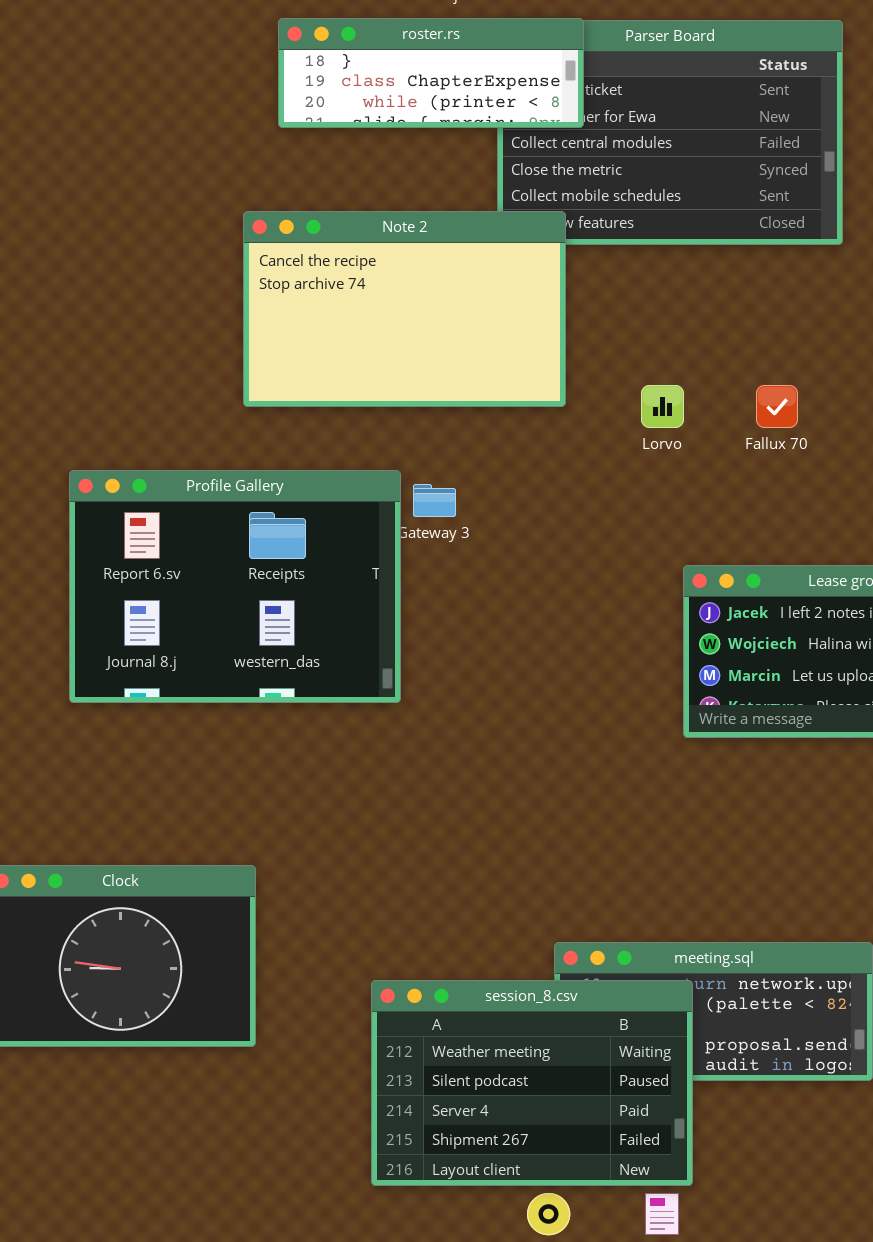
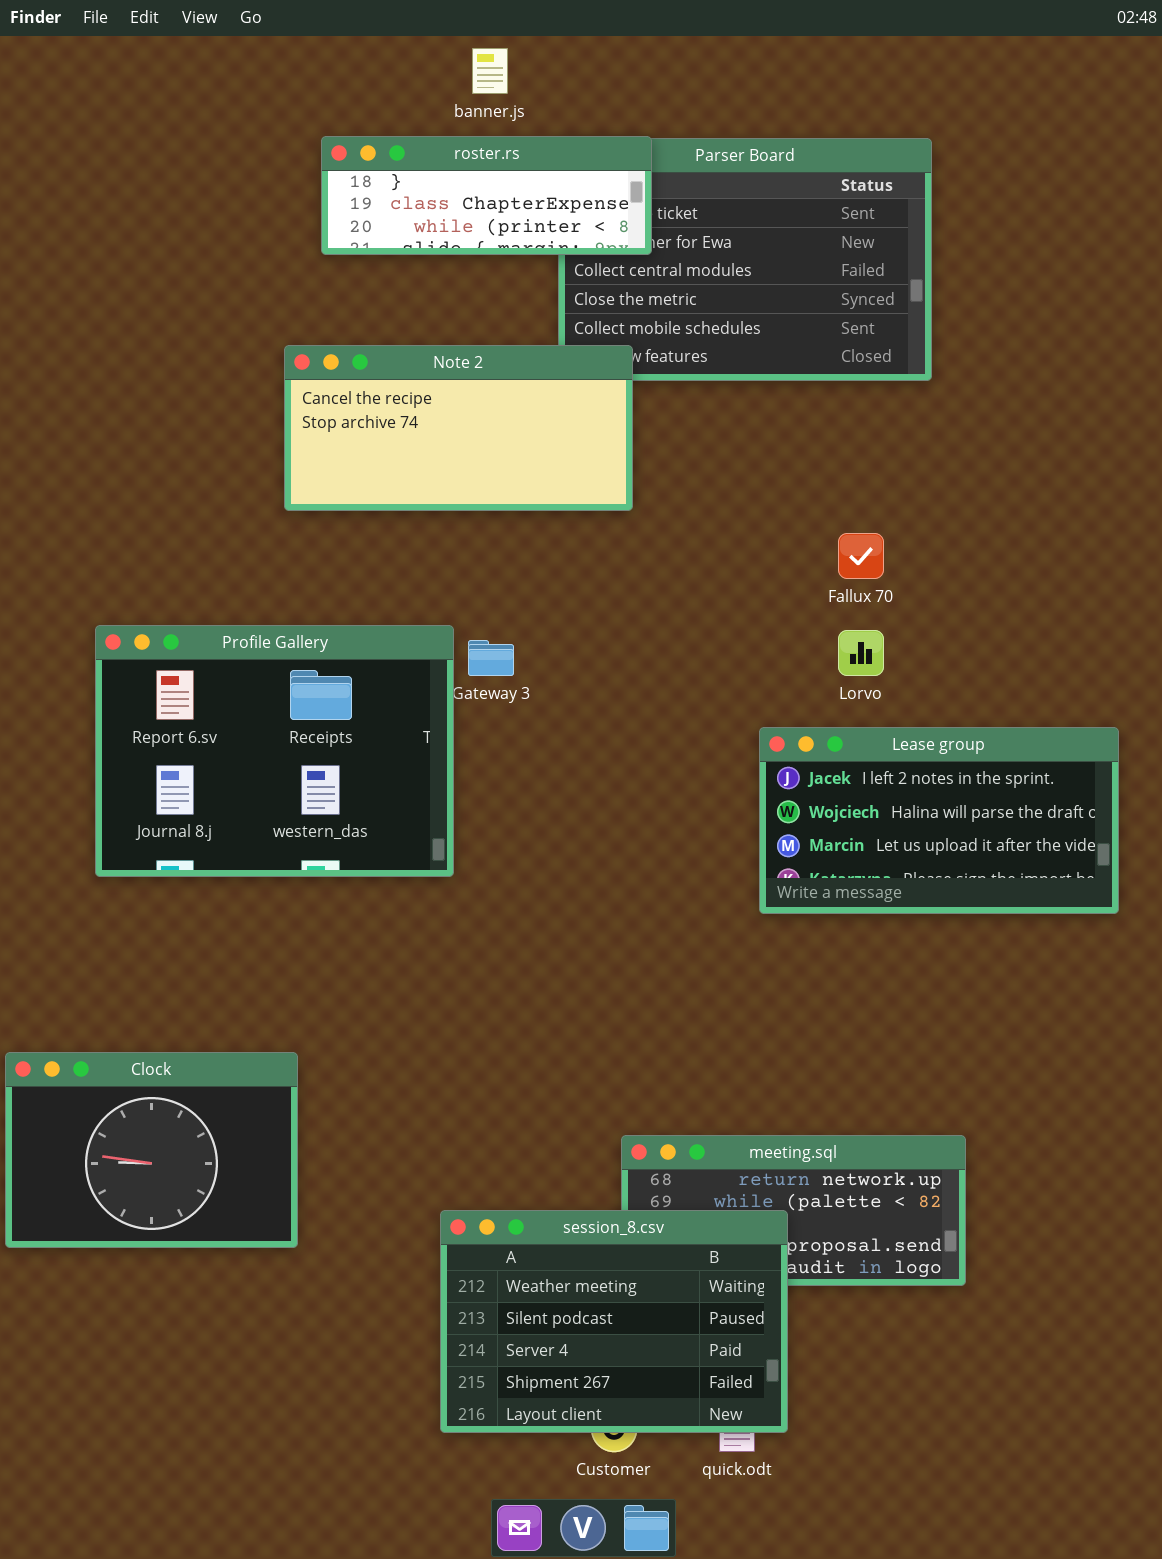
Note 2: [243,211,566,407] -> [284,345,633,511], resized
Lorvo: [641,385,684,428] -> [838,630,884,676], moved
session_8.csv: [371,980,693,1186] -> [440,1210,788,1433], moved

